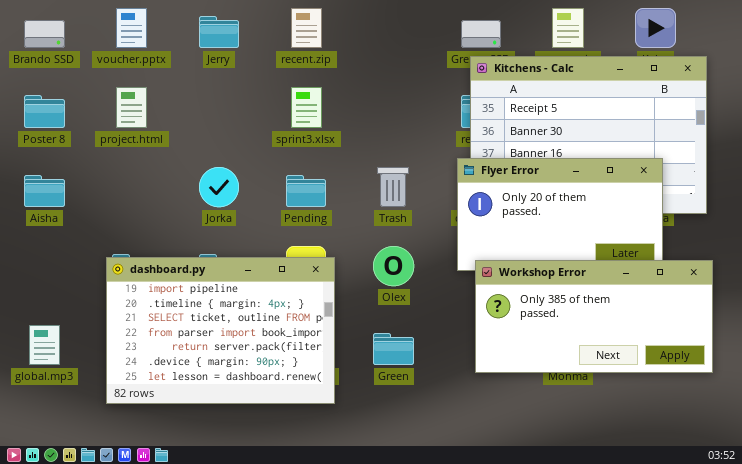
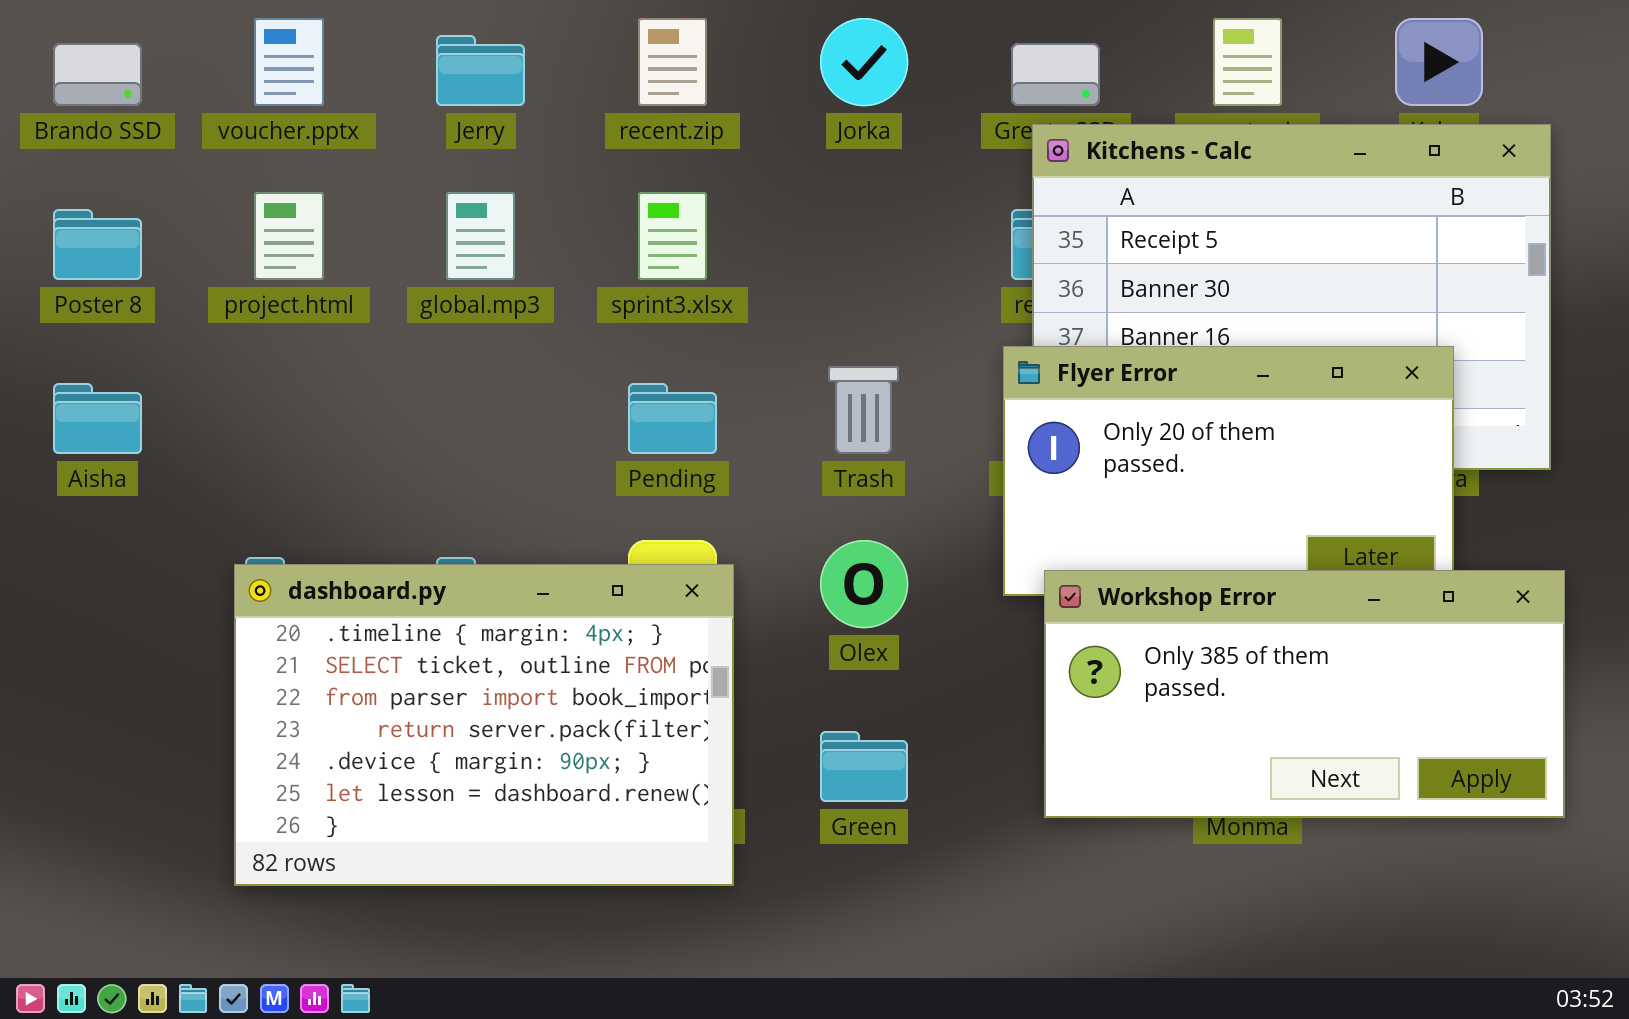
Jorka: [199,167,239,207] -> [820,18,908,106], moved
dashboard.py: [106,257,335,404] -> [234,564,734,886], scrolled down 1 row
global.mp3: [29,325,60,365] -> [446,192,515,280], moved

